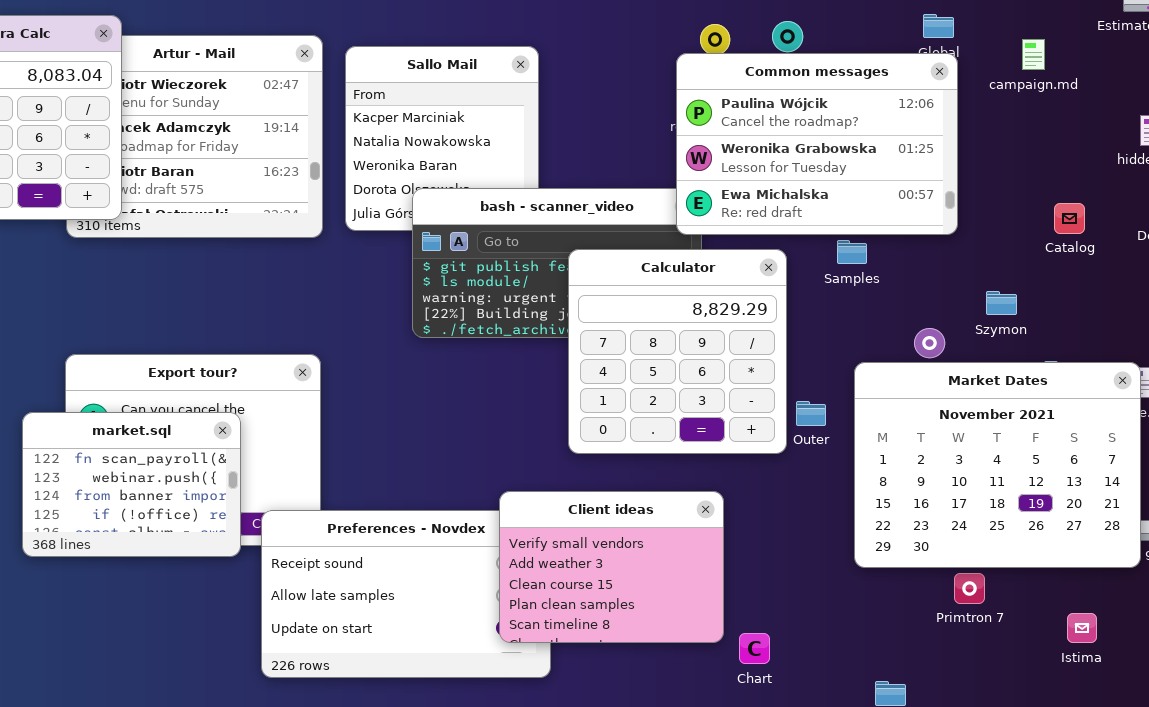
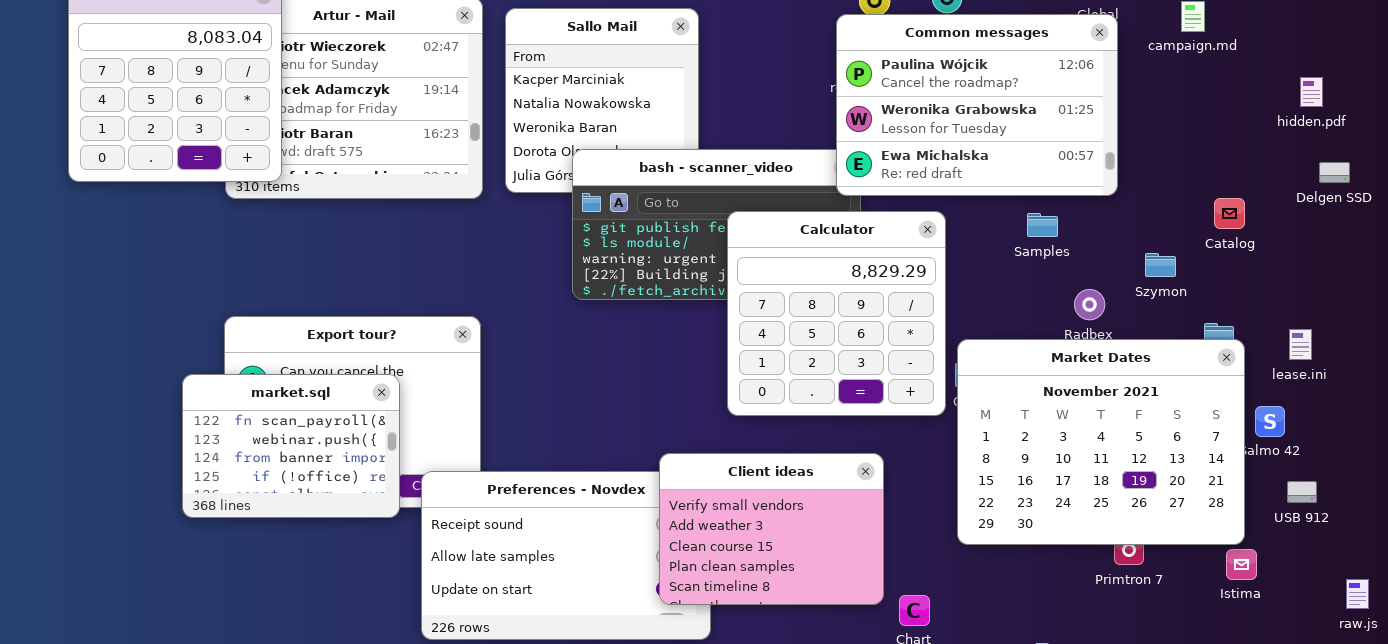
Catalog: [1054,203,1085,234] -> [1214,198,1245,229], moved
Samples: [837,240,867,264] -> [1027,213,1058,237], moved
Market Dates: [854,362,1141,568] -> [957,339,1245,545], moved
Istima: [1067,613,1097,643] -> [1226,549,1257,580], moved

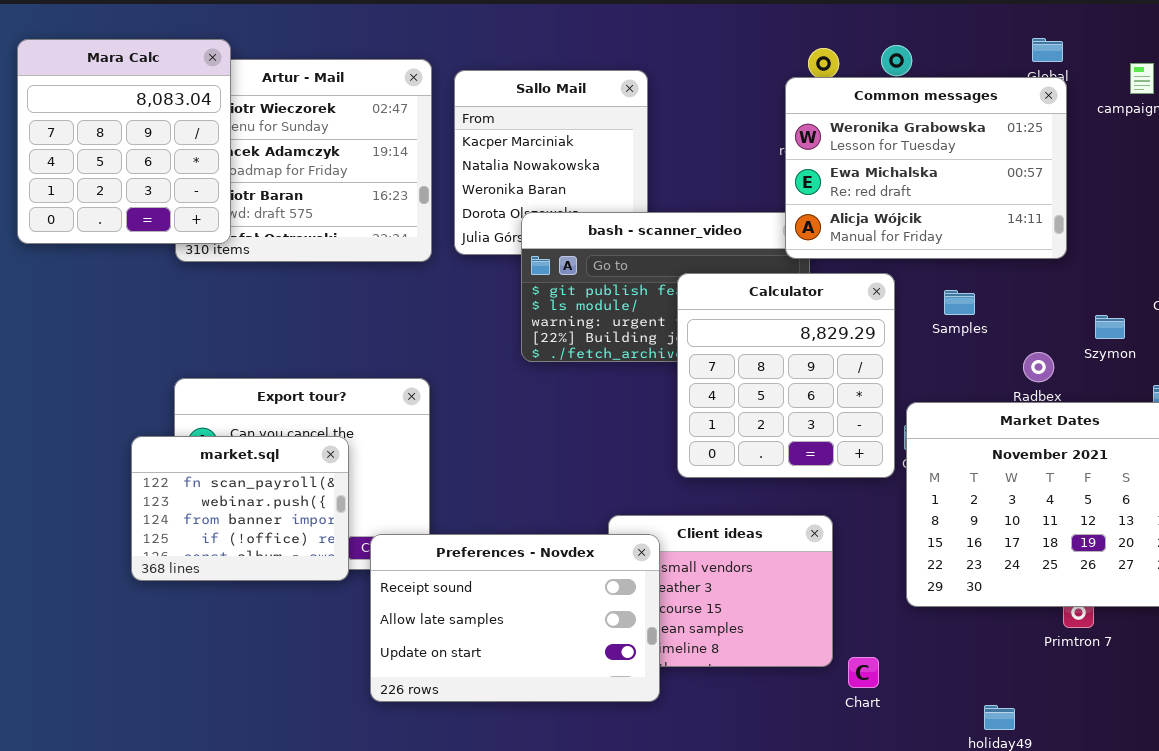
Common messages: [836,14,1118,196] -> [785,77,1067,259], scrolled down 1 row
Samples: [1027,213,1058,237] -> [944,290,975,315], moved
Preferences - Novdex: [421,471,711,640] -> [370,534,660,702], raised

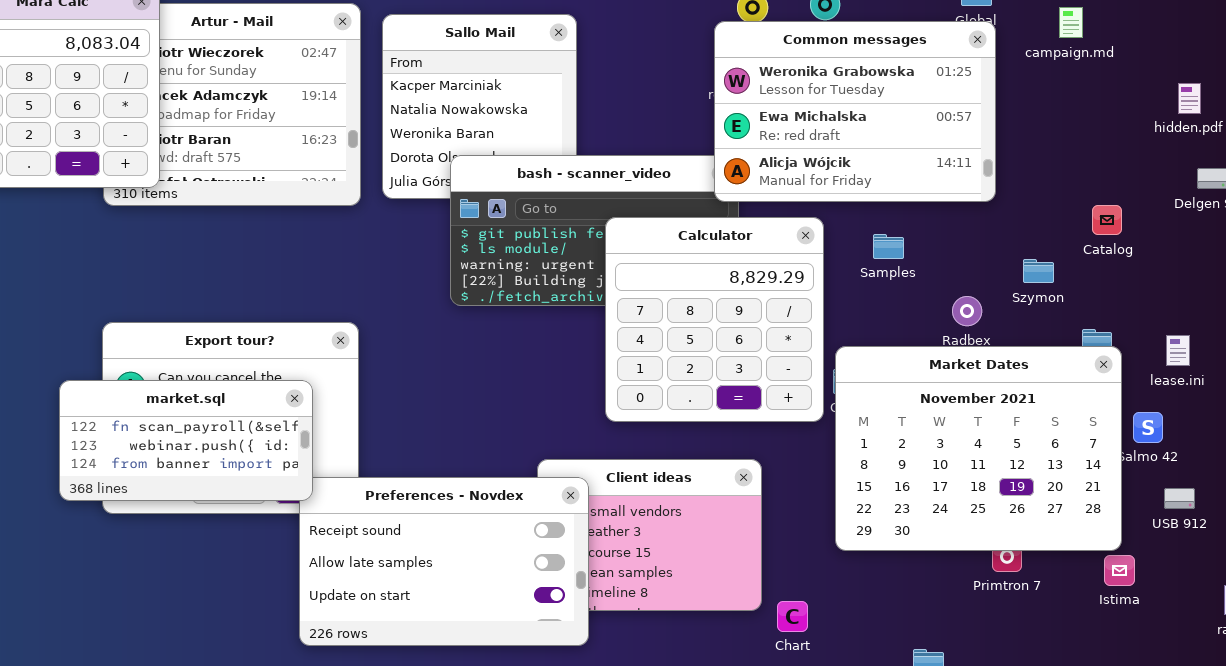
market.sql: [131,436,349,581] -> [59,380,313,501], resized

